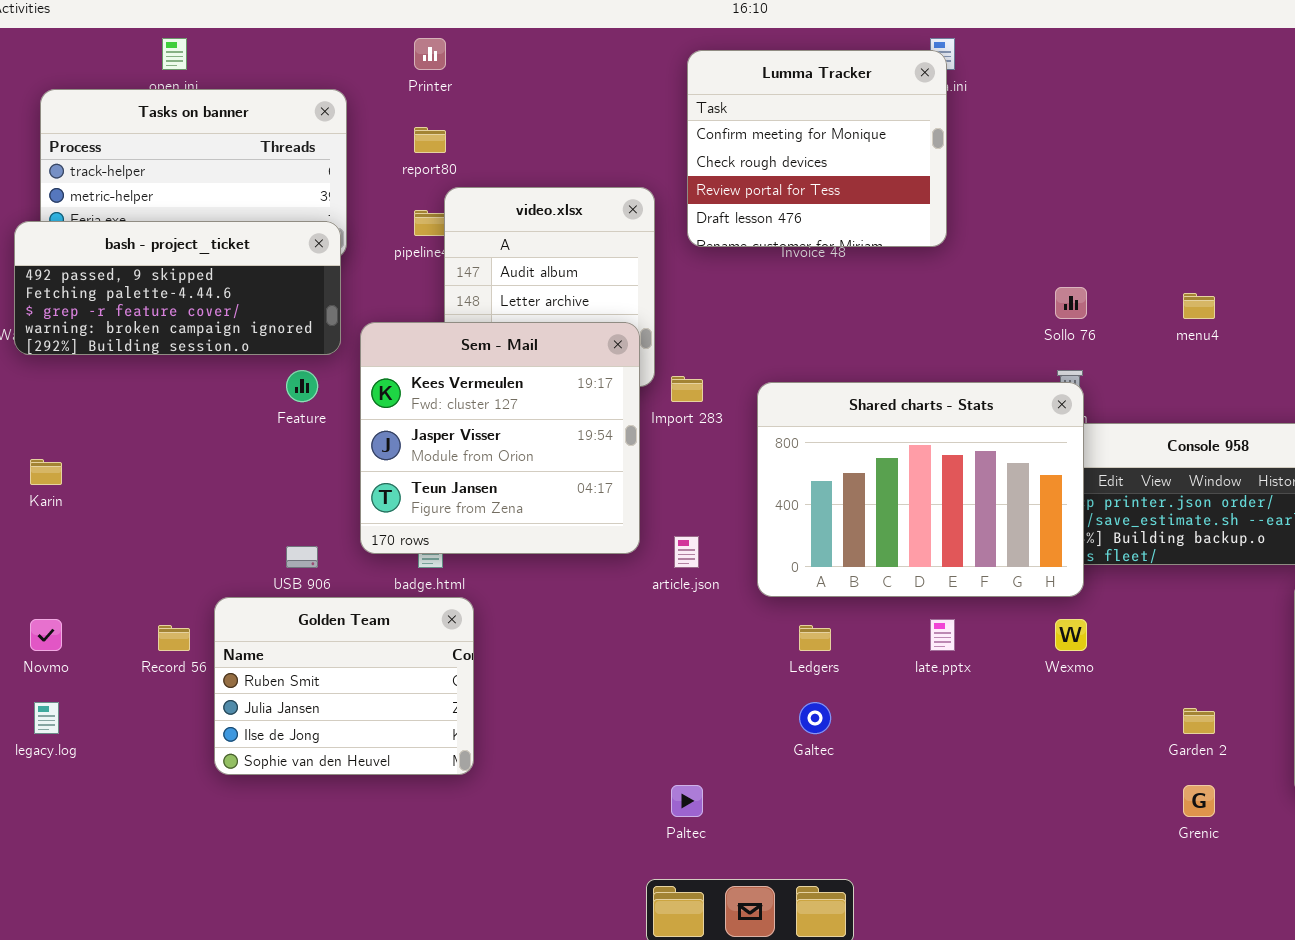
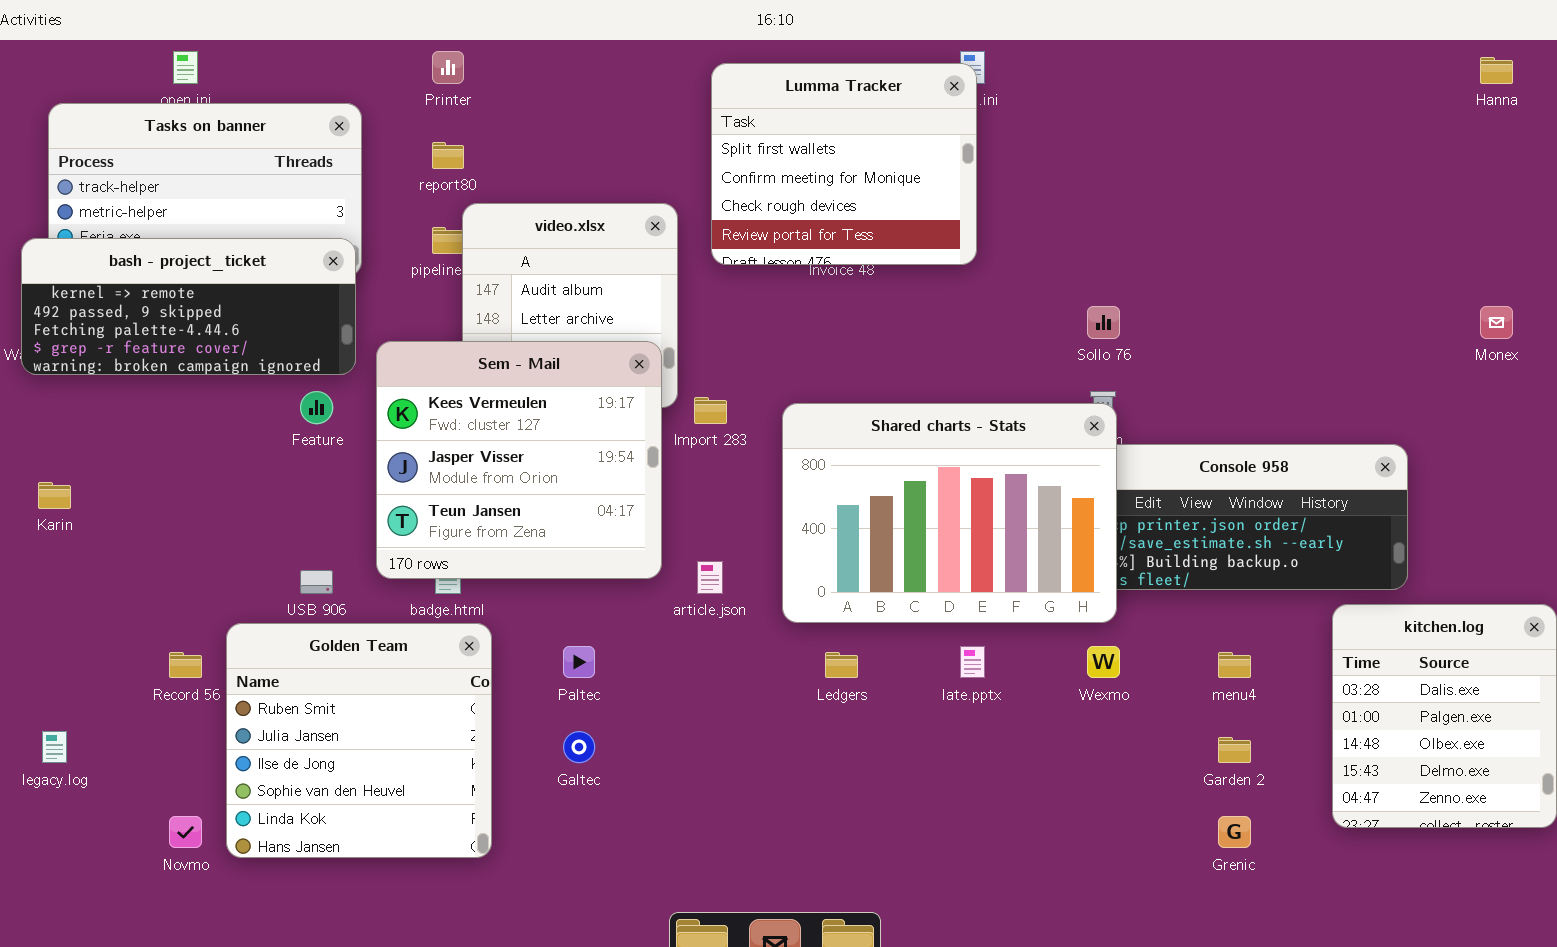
Lumma Tracker: [687,50,947,247] -> [711,63,977,265], scrolled up 1 row
bash - project_ticket: [14,221,341,355] -> [21,238,356,375], scrolled up 1 row
menu4: [1183,293,1215,319] -> [1218,652,1251,678], moved
Golden Team: [214,597,474,775] -> [226,623,492,858], resized
Novmo: [30,619,62,651] -> [169,816,202,848], moved
Galtec: [799,702,831,734] -> [563,731,595,763], moved
Paltec: [671,785,703,817] -> [563,646,595,678], moved

